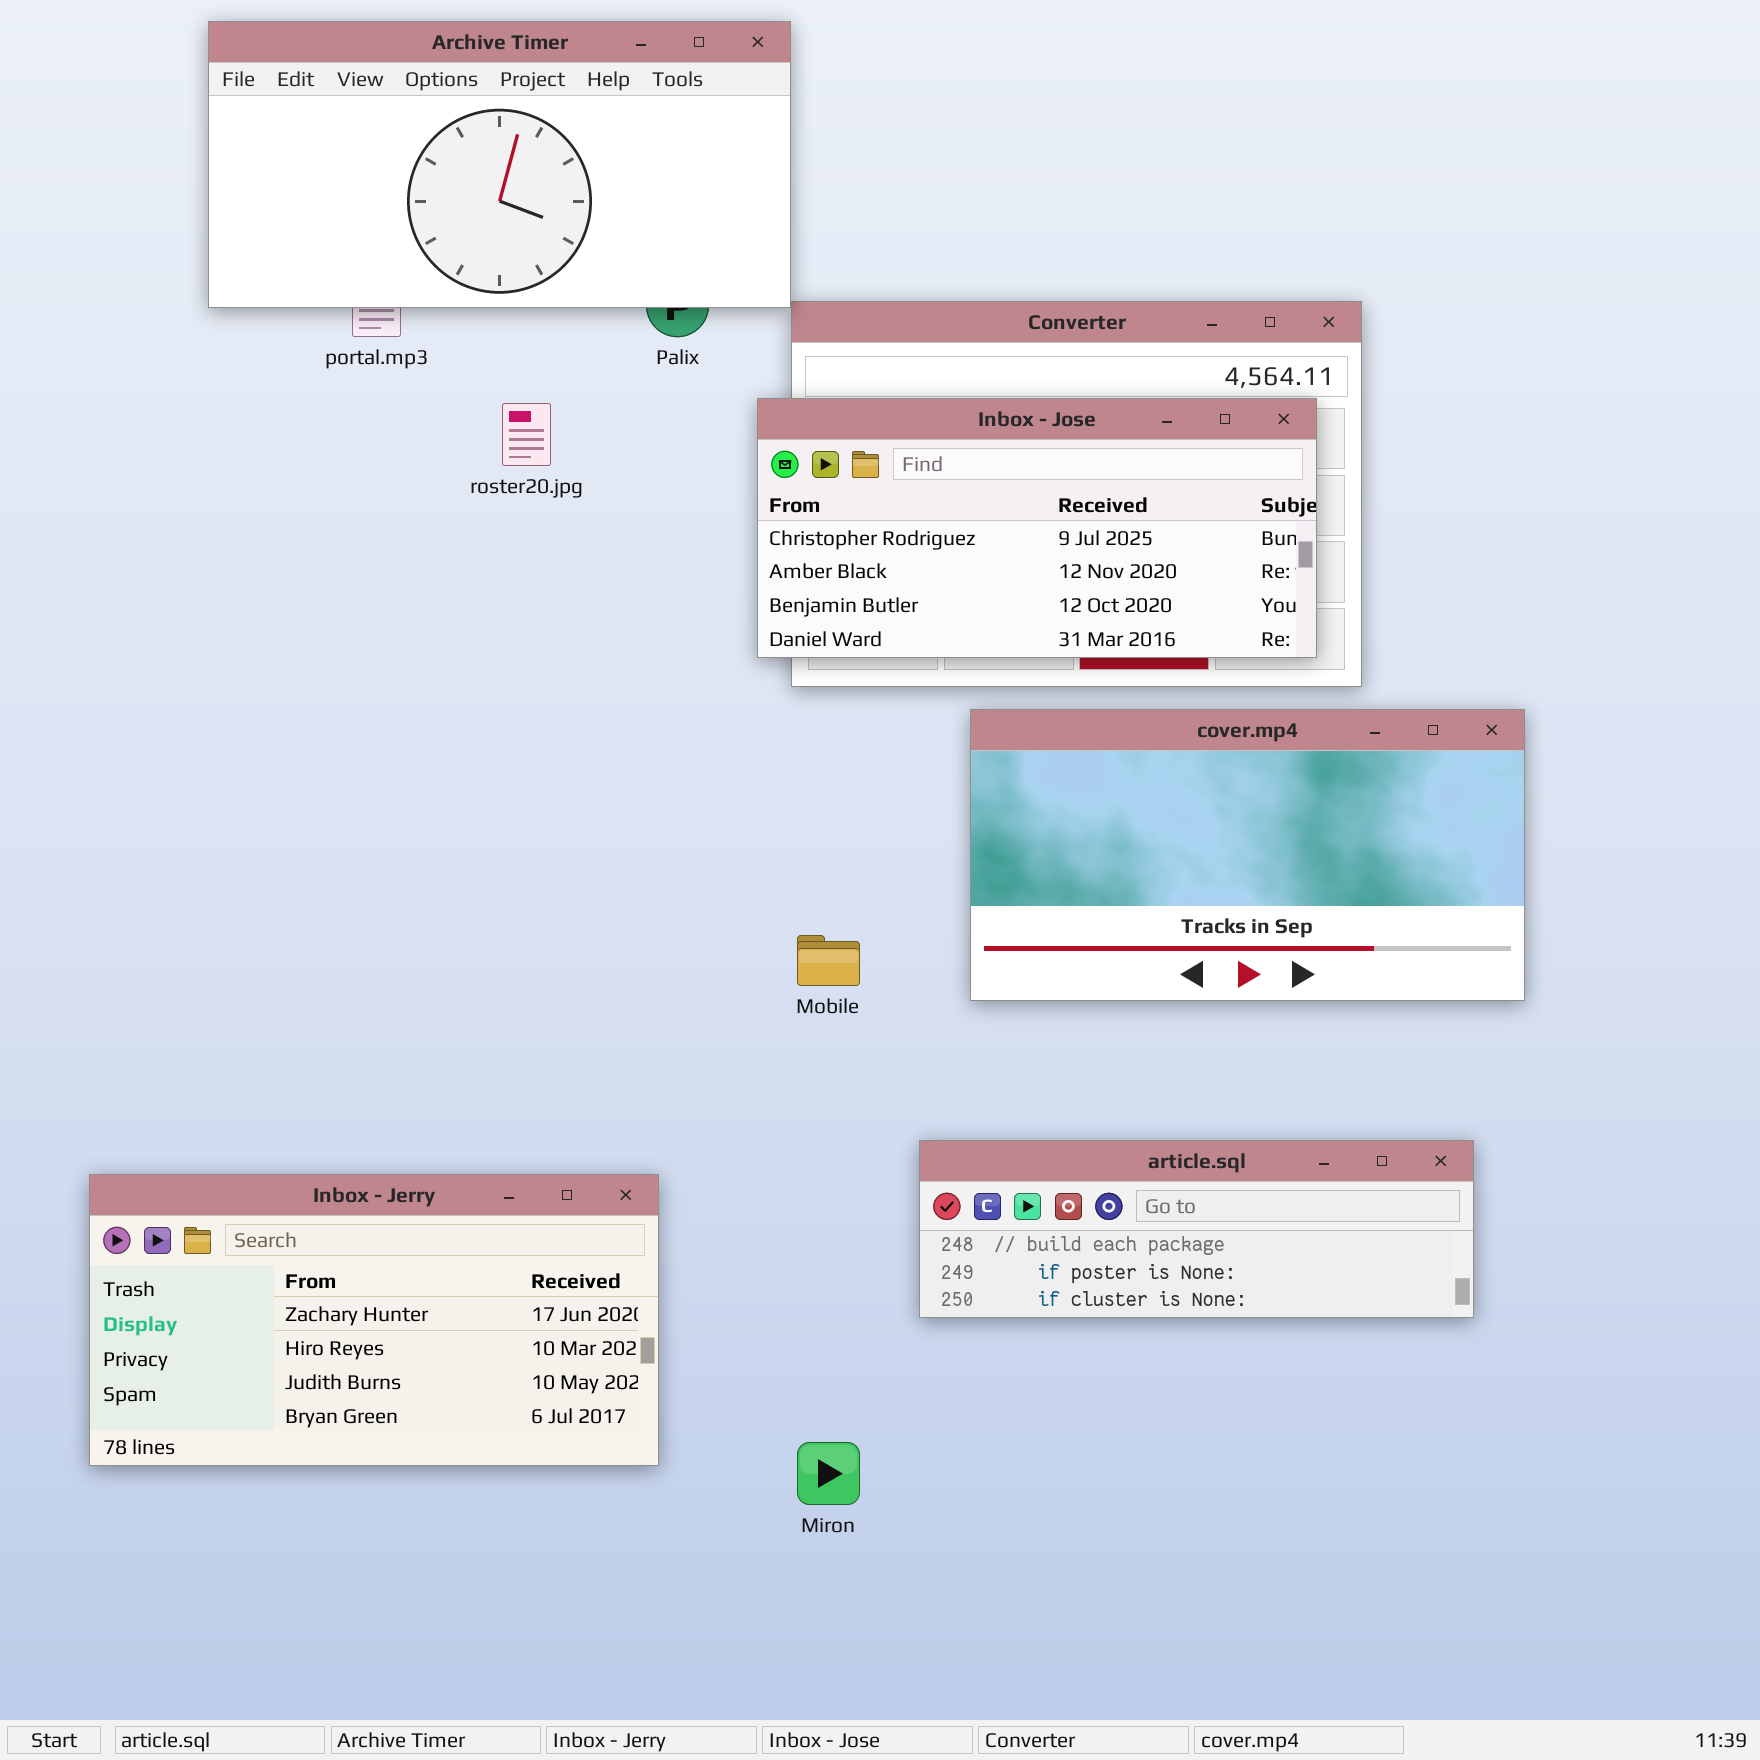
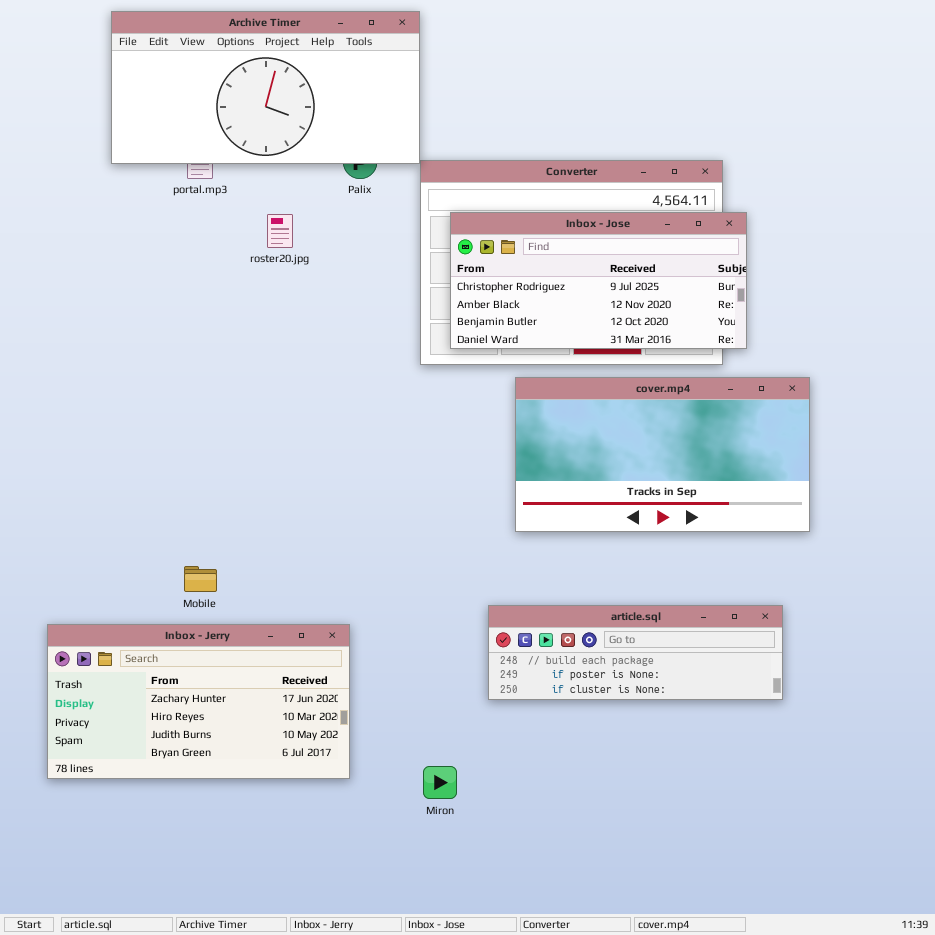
Inbox - Jose: [757,398,1317,658] -> [450,212,747,349], moved
Mobile: [797,935,860,986] -> [184,566,217,592], moved

